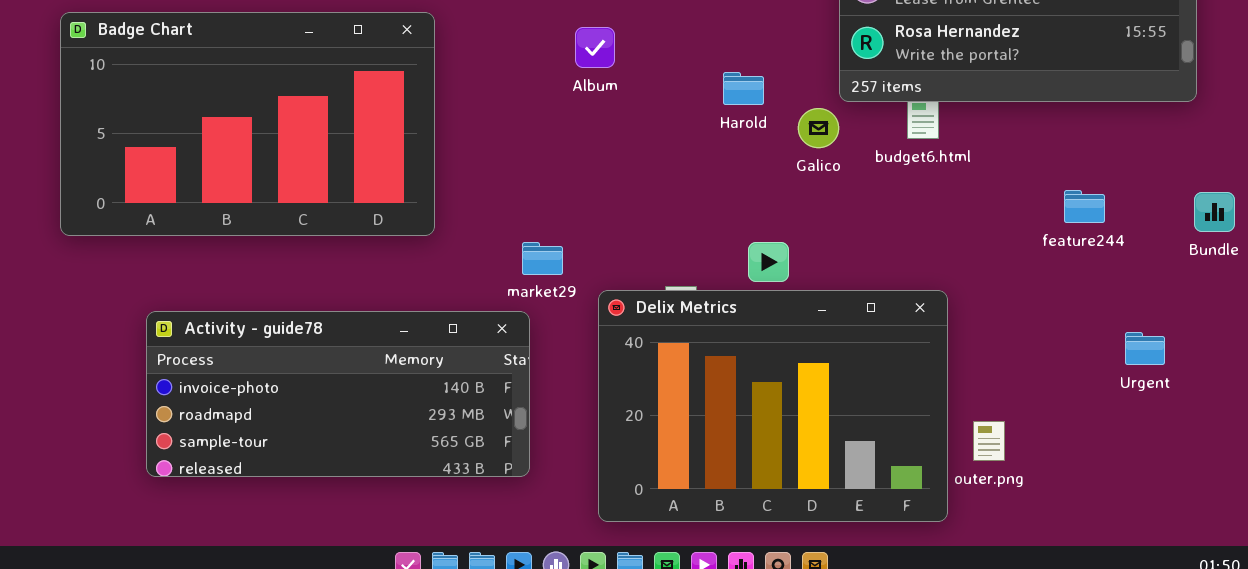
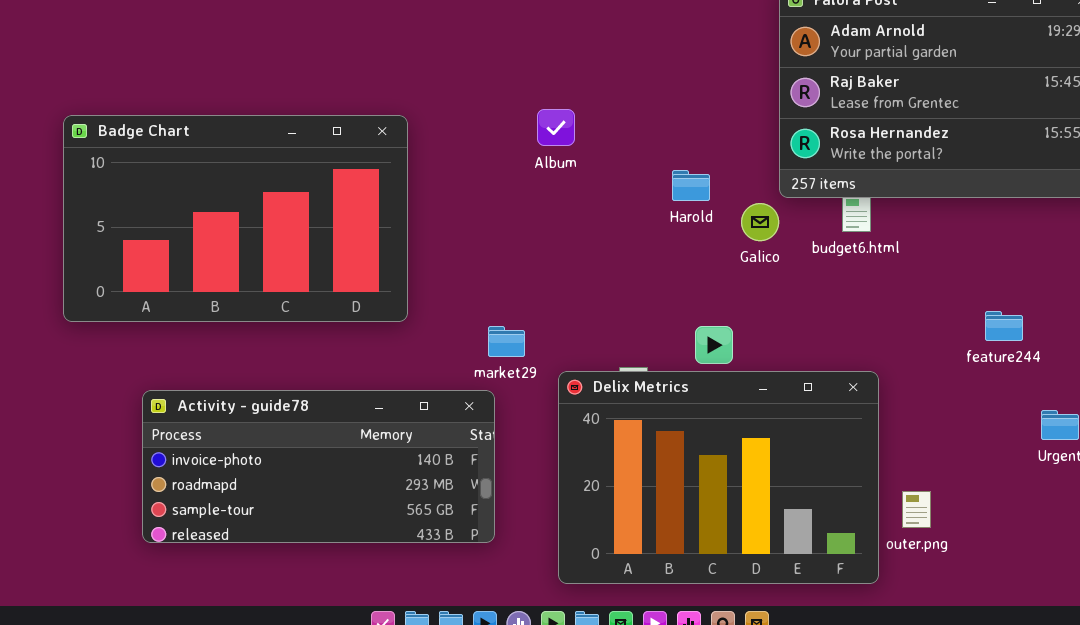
Album: [575,27,615,68] -> [537,109,575,146], moved
feature244: [1064,190,1105,223] -> [985,311,1023,341], moved

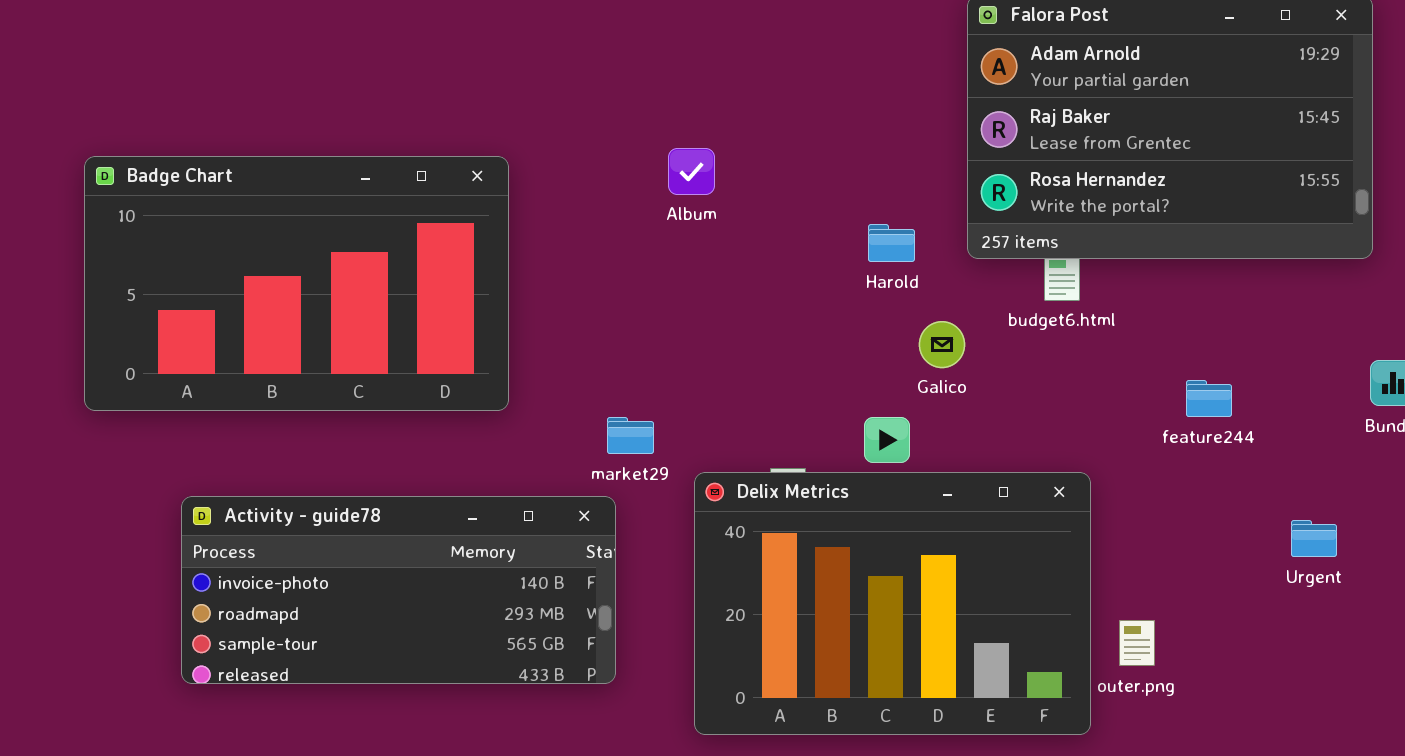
Harold: [672,170,710,201] -> [868,224,915,262], moved
Galico: [741,203,779,241] -> [919,321,965,368], moved
feature244: [985,311,1023,341] -> [1186,380,1232,417], moved

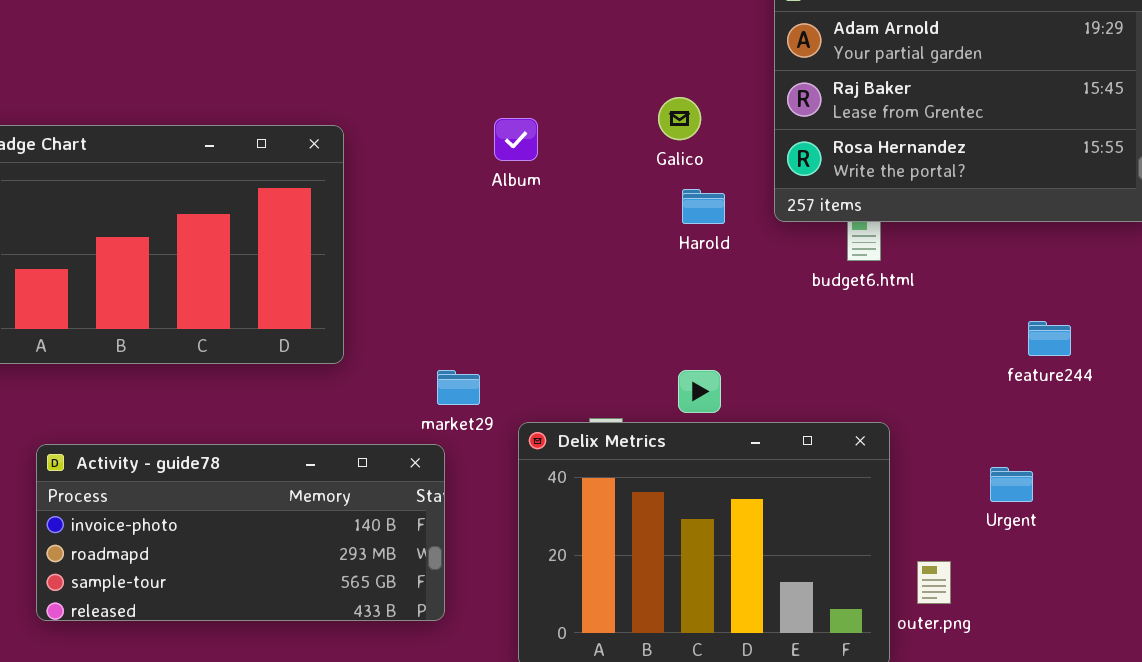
Galico: [919,321,965,368] -> [658,97,701,140], moved
feature244: [1186,380,1232,417] -> [1028,321,1071,356], moved
Urgent: [1291,520,1337,557] -> [990,467,1033,502], moved

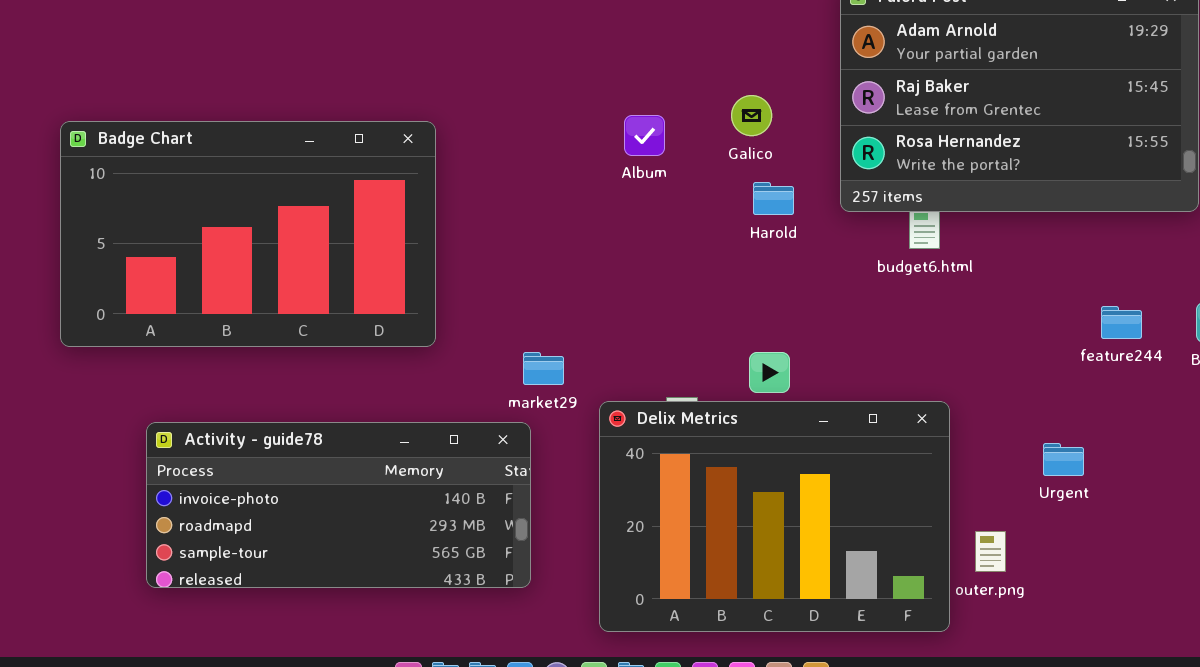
Album: [494,118,538,161] -> [624,115,665,156], moved
feature244: [1028,321,1071,356] -> [1101,306,1142,339], moved

